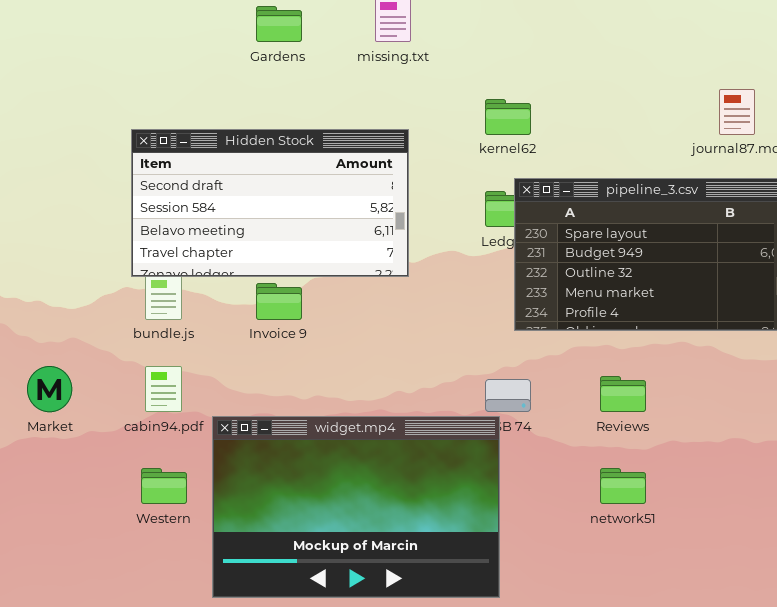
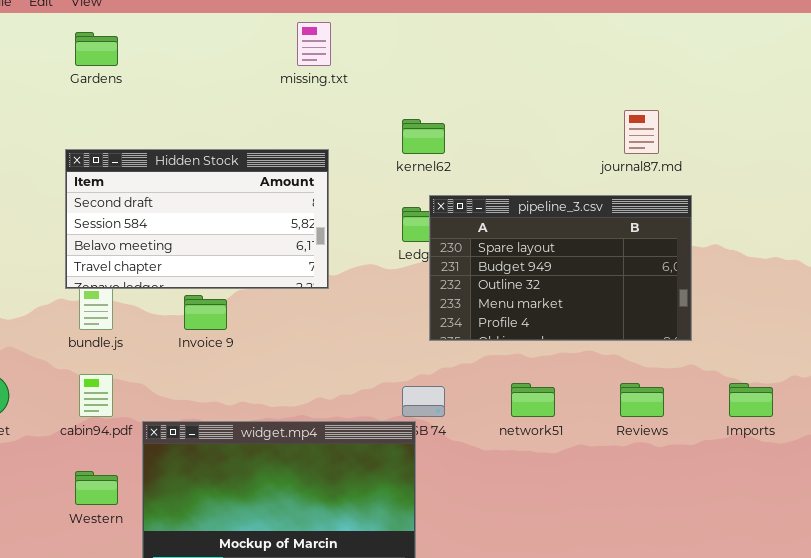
Gardens: [256,6,302,42] -> [75,32,118,66], moved
Reviews: [600,376,646,412] -> [620,383,664,417], moved
network51: [600,468,646,504] -> [511,383,555,417], moved

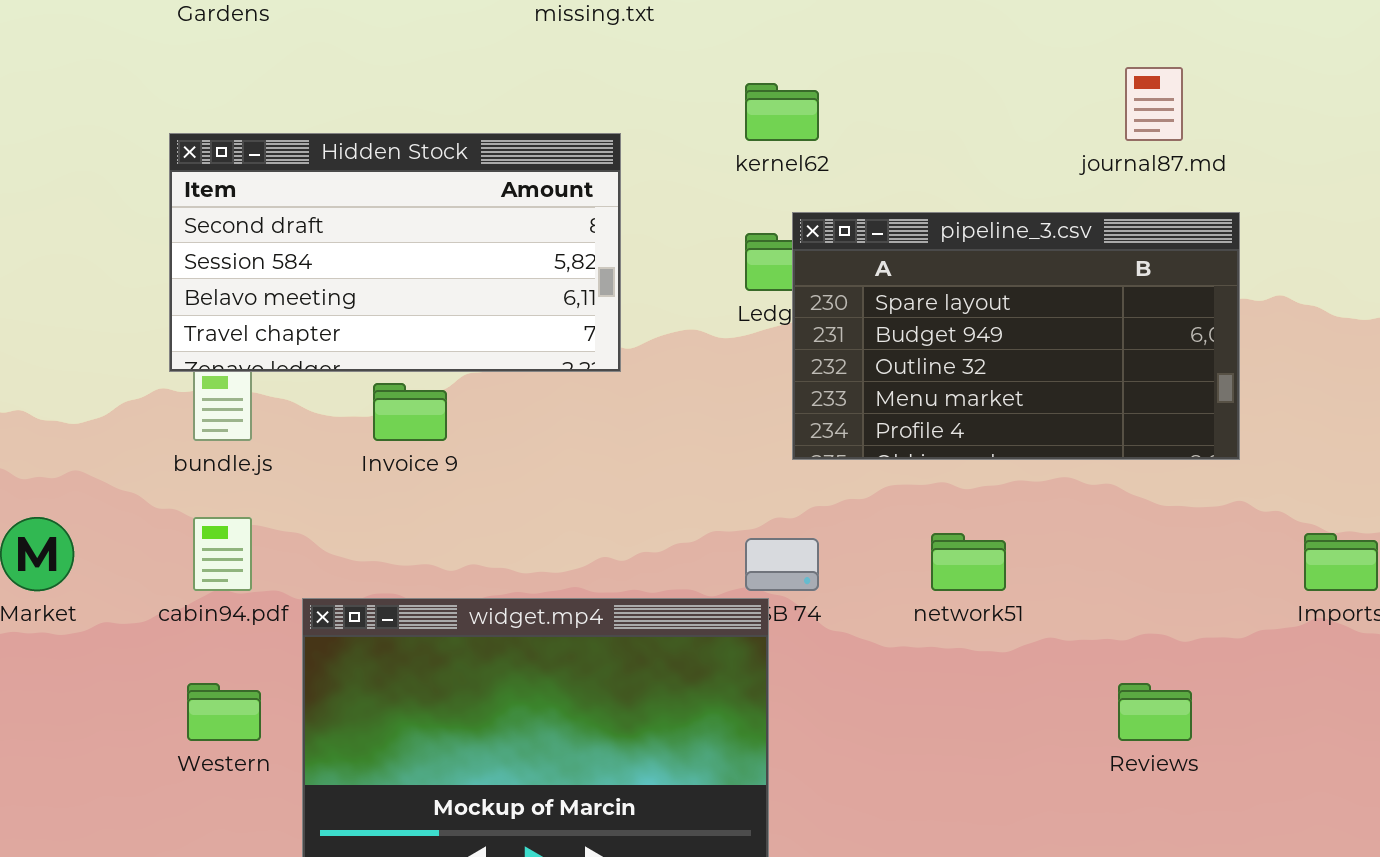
Reviews: [620,383,664,417] -> [1118,683,1192,741], moved

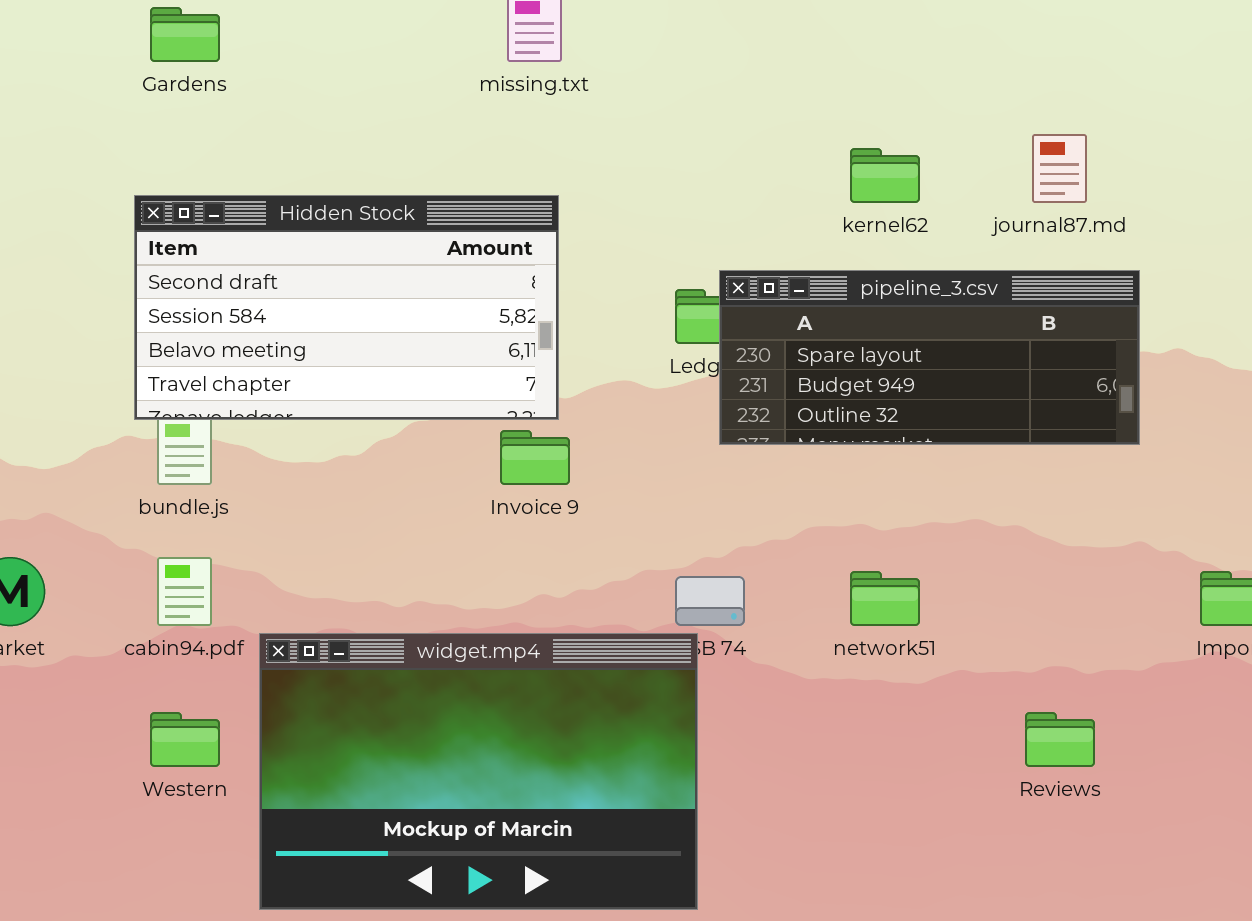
kernel62: [745,83,819,141] -> [850,148,920,203], moved
pipeline_3.csv: [792,212,1240,460] -> [719,270,1140,445], resized
Invoice 9: [373,383,447,441] -> [500,430,570,485], moved

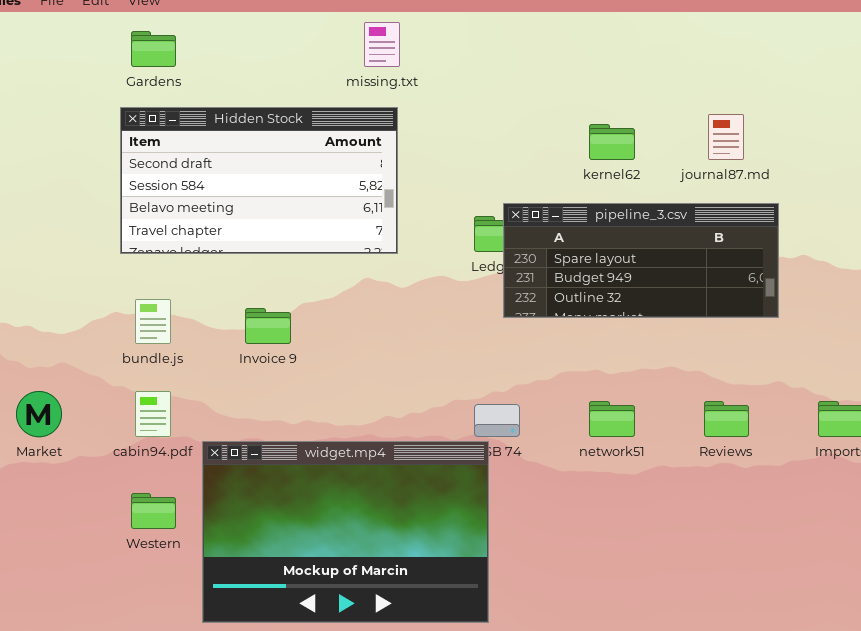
Hidden Stock: [134,195,559,420] -> [120,107,398,254], moved
Invoice 9: [500,430,570,485] -> [245,308,291,344], moved
Reviews: [1025,712,1095,767] -> [704,401,749,437], moved

